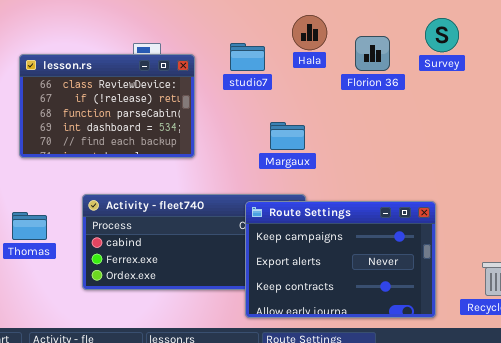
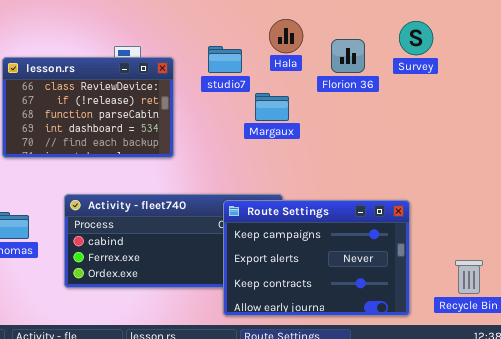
Margaux: [270,122,305,150] -> [255,93,289,121], moved

